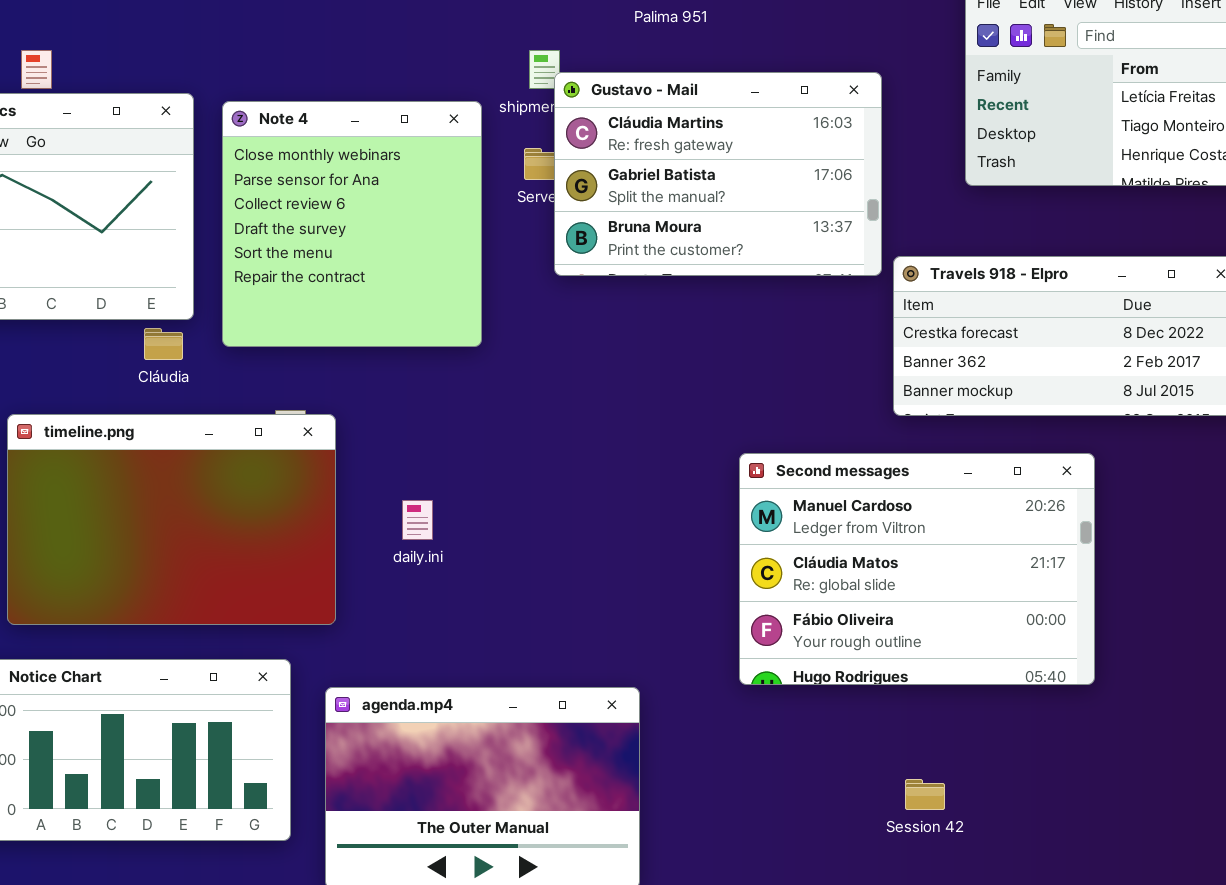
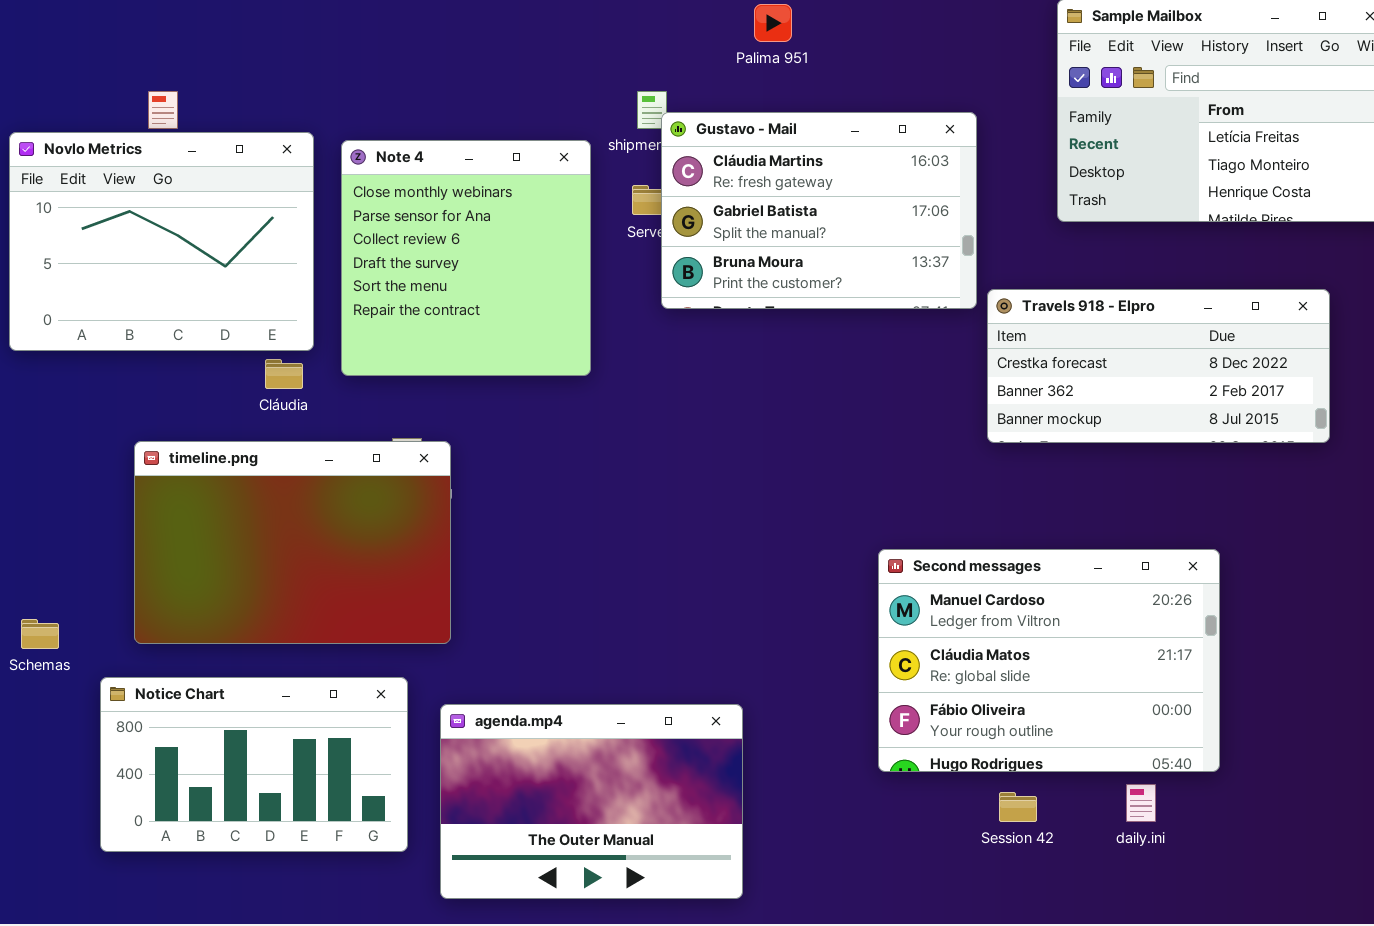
Second messages: [739,453,1095,685] -> [878,549,1220,772], moved
daily.ini: [402,500,433,540] -> [1126,784,1156,822], moved

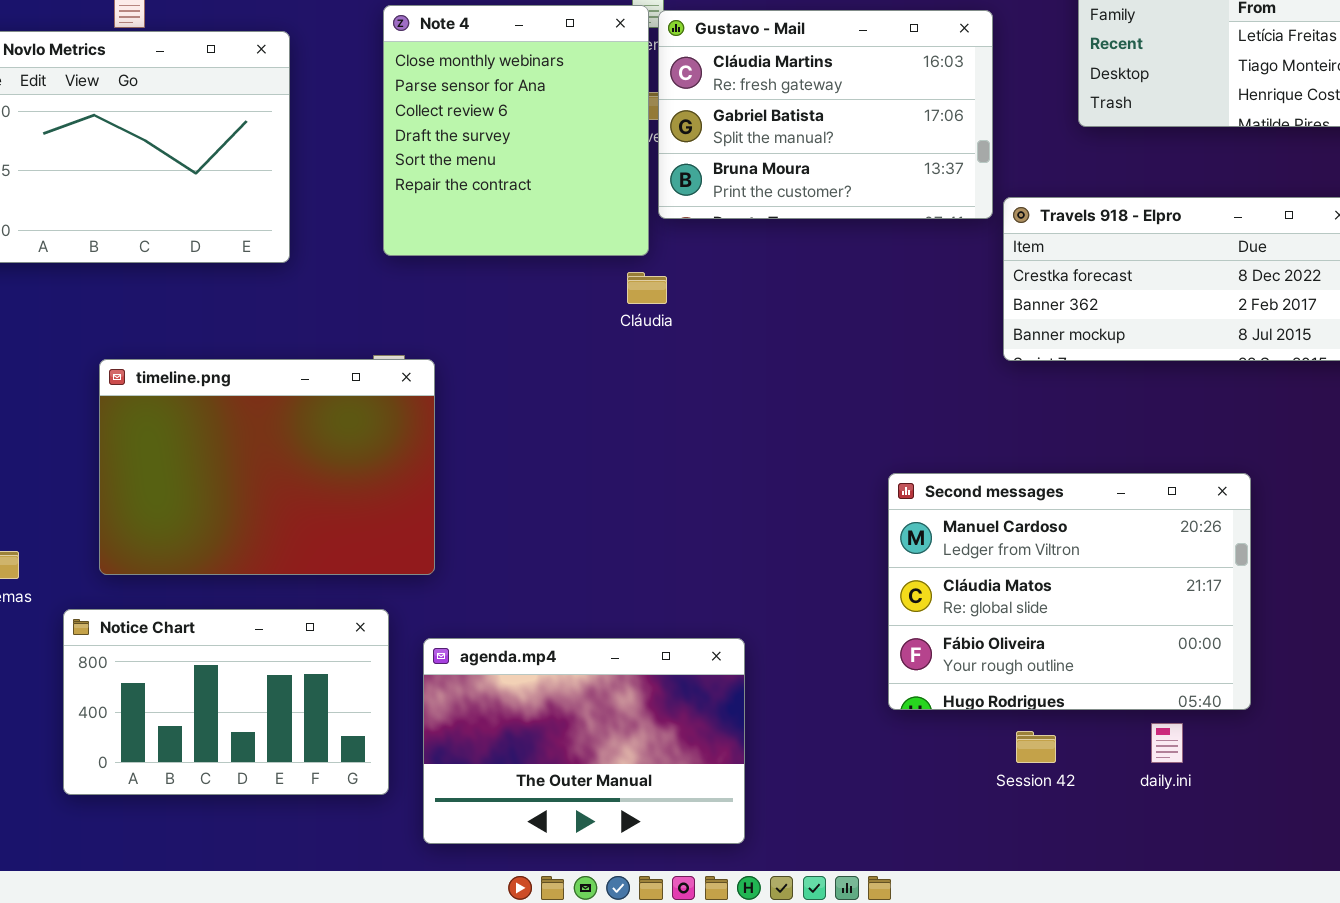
Note 4: [341,140,591,376] -> [383,5,649,256], moved
Cláudia: [265,359,303,389] -> [627,272,667,304], moved

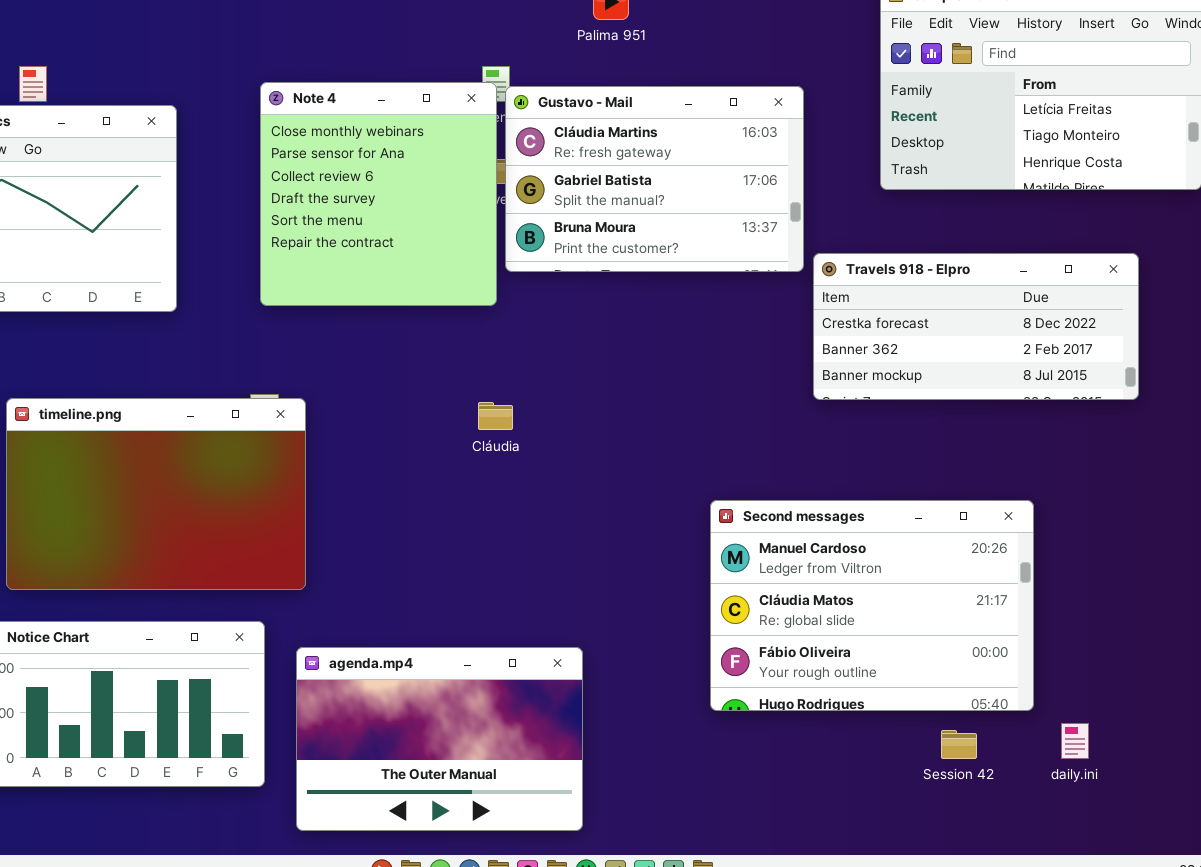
Cláudia: [627,272,667,304] -> [478,402,513,430], moved
daily.ini: [1151,723,1183,763] -> [1061,723,1089,759], moved
Session 42: [1016,731,1056,763] -> [941,730,977,759], moved

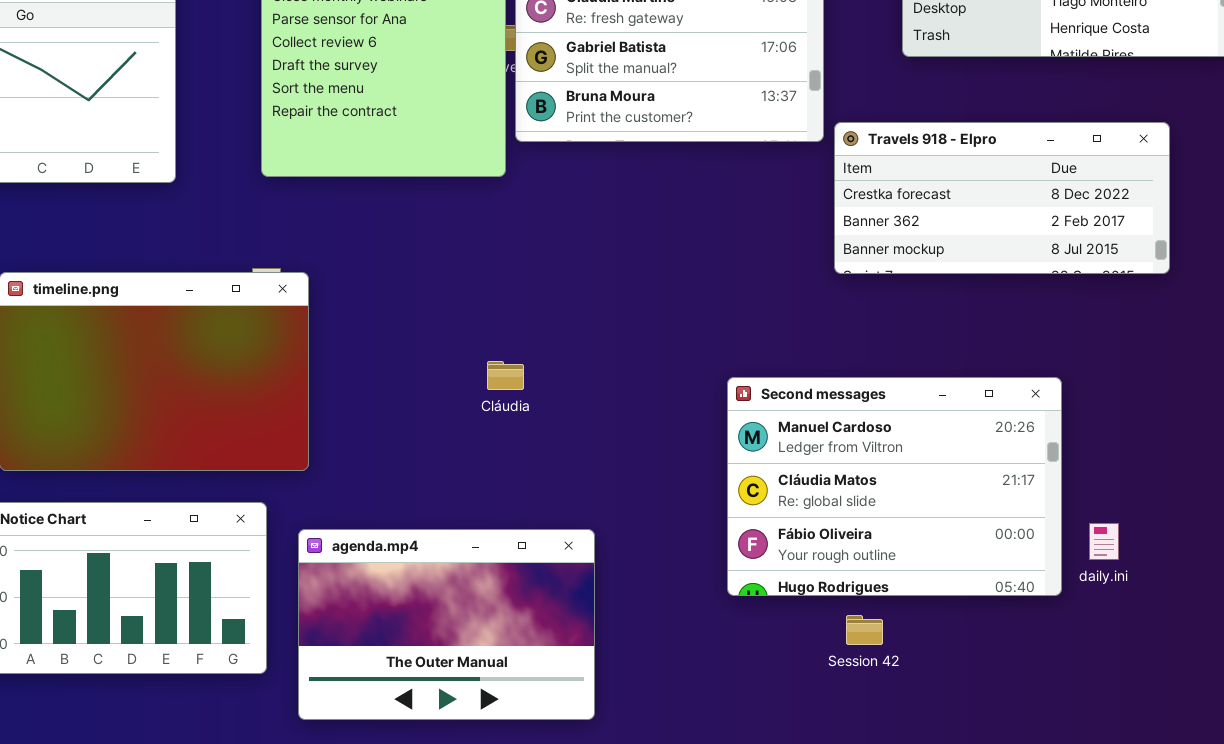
Cláudia: [478,402,513,430] -> [487,361,524,390], moved
daily.ini: [1061,723,1089,759] -> [1089,523,1119,560], moved
Session 42: [941,730,977,759] -> [846,615,883,645], moved

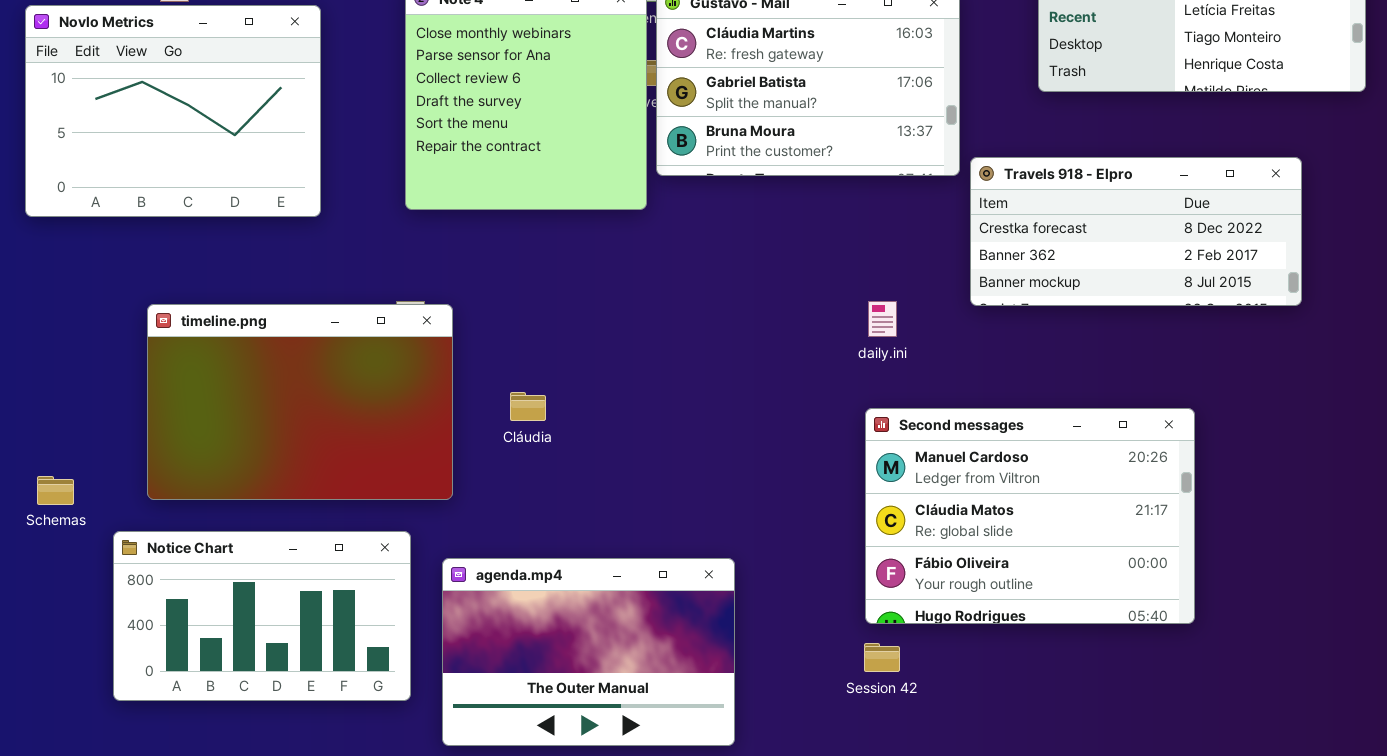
Cláudia: [487,361,524,390] -> [510,392,546,421], moved
daily.ini: [1089,523,1119,560] -> [868,301,897,337], moved
Session 42: [846,615,883,645] -> [864,643,900,672], moved

